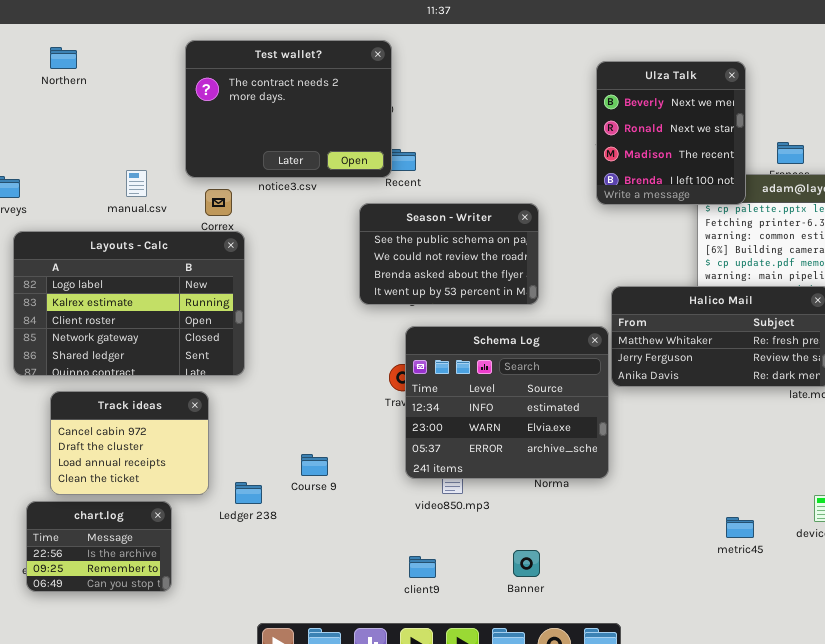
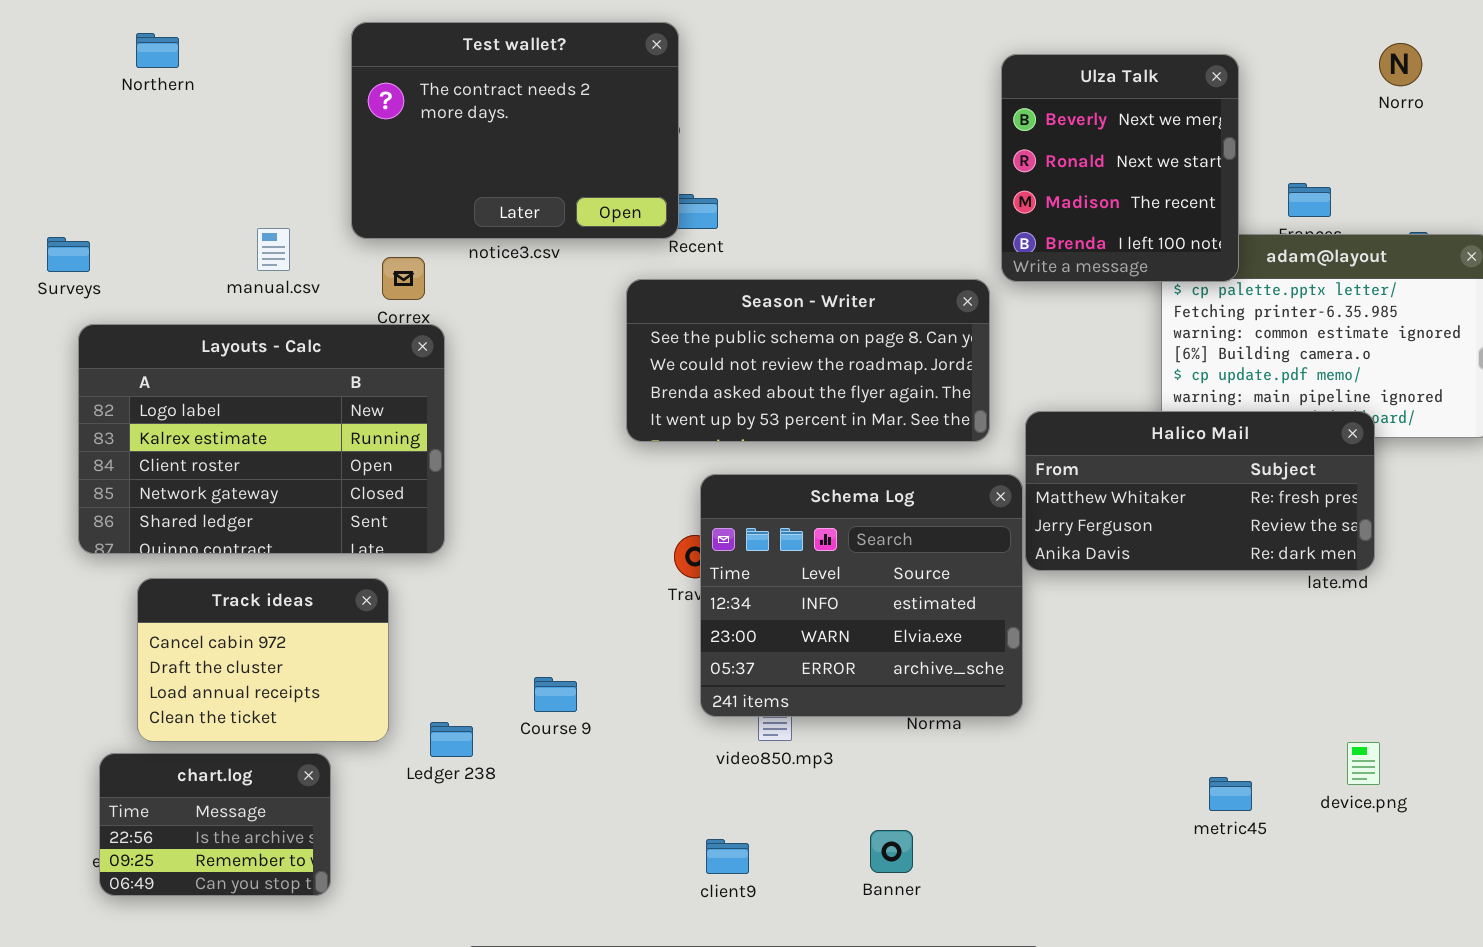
Season - Writer: [359,203,539,305] -> [626,279,990,442], resized

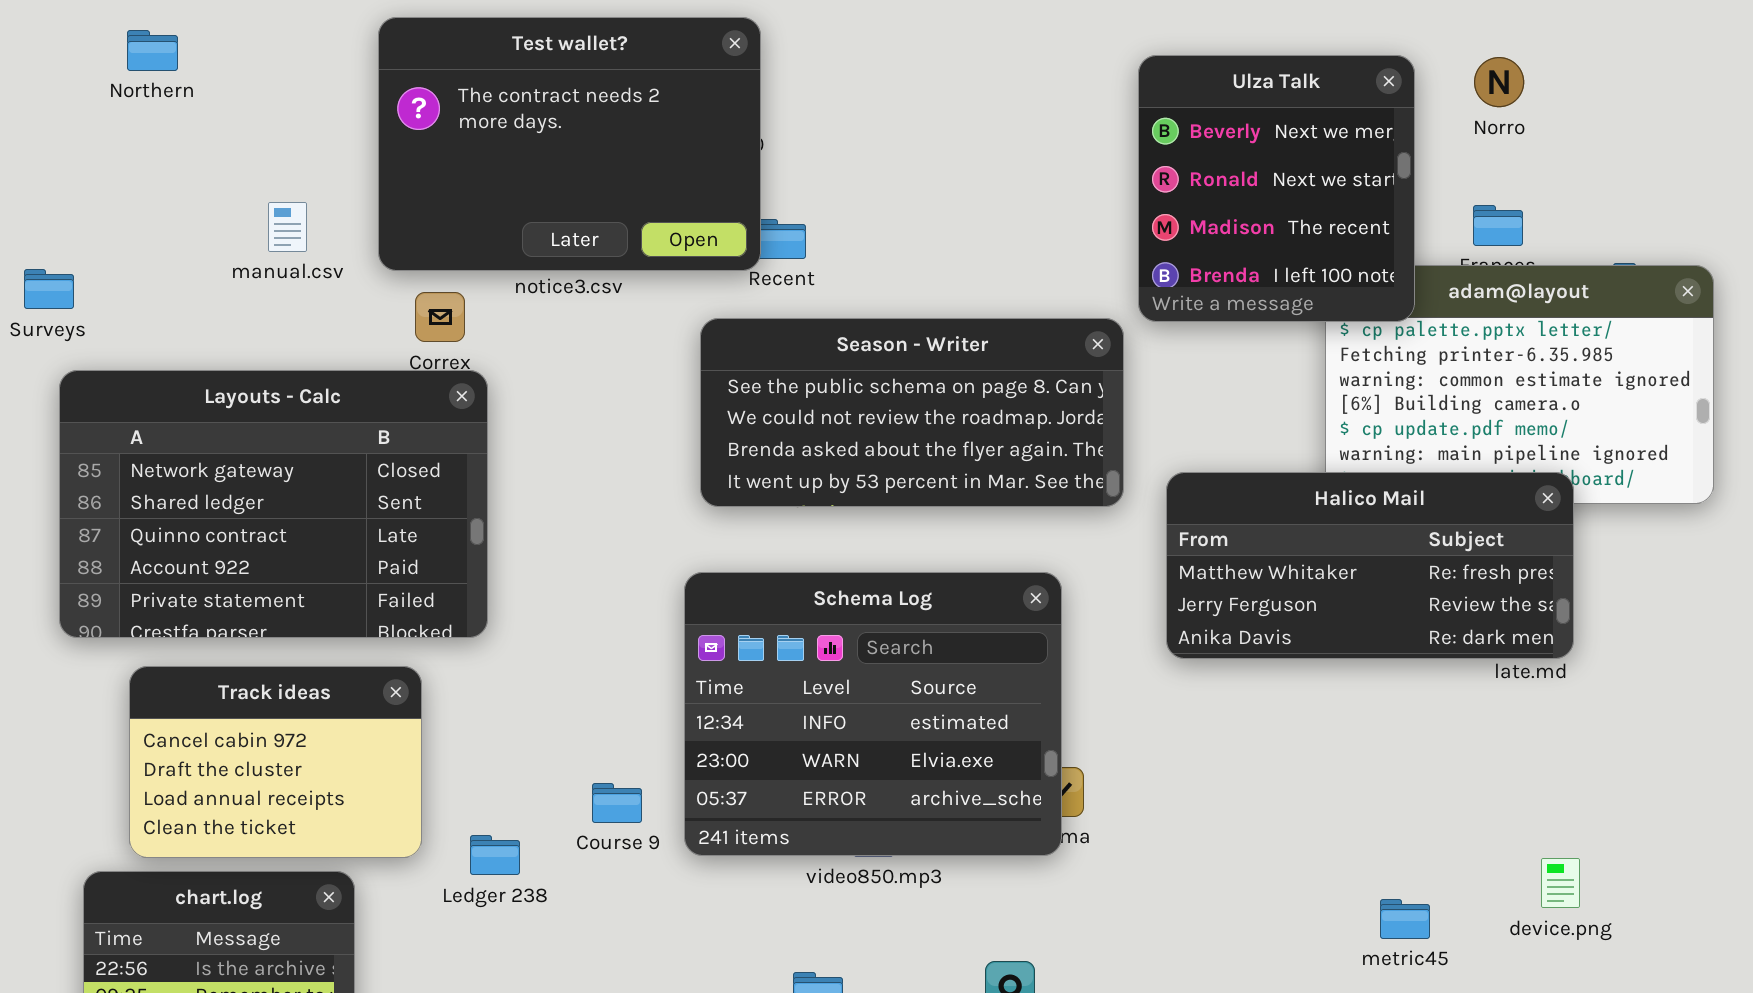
Norro: [1379,43,1422,86] -> [1474,57,1524,107], moved
manual.csv: [257,228,290,271] -> [268,202,307,252], moved
Layouts - Calc: [78,324,445,554] -> [59,370,488,638], scrolled down 3 rows
Schema Log: [700,474,1023,717] -> [684,572,1062,856], moved

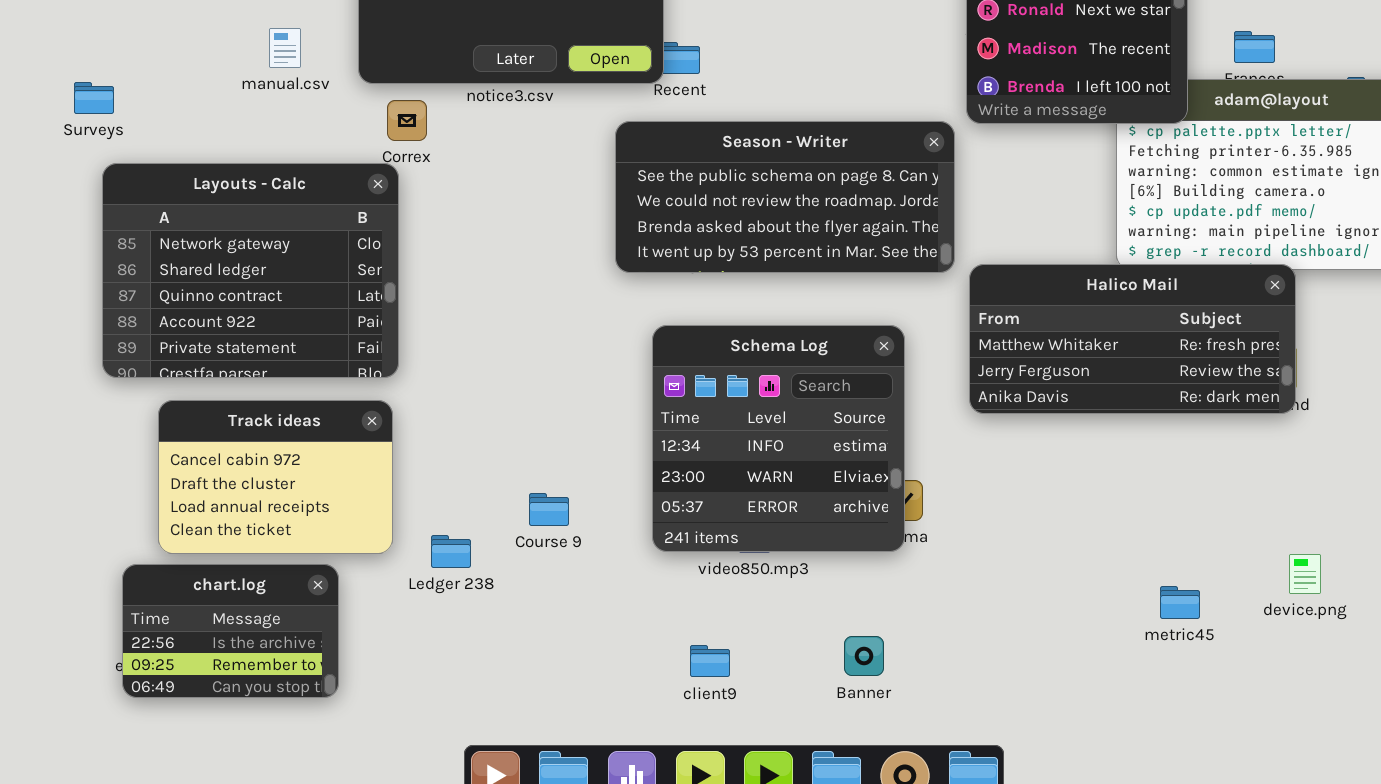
Layouts - Calc: [59,370,488,638] -> [102,163,399,378], resized
Halico Mail: [1166,472,1574,659] -> [969,264,1296,414], moved
Schema Log: [684,572,1062,856] -> [652,325,905,552], resized

